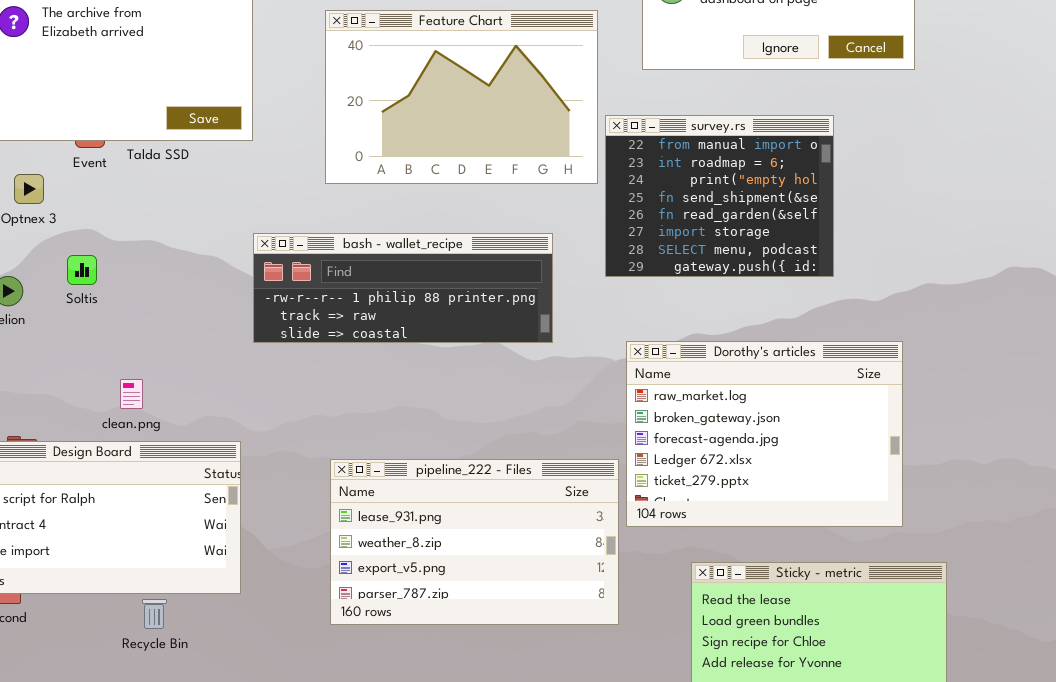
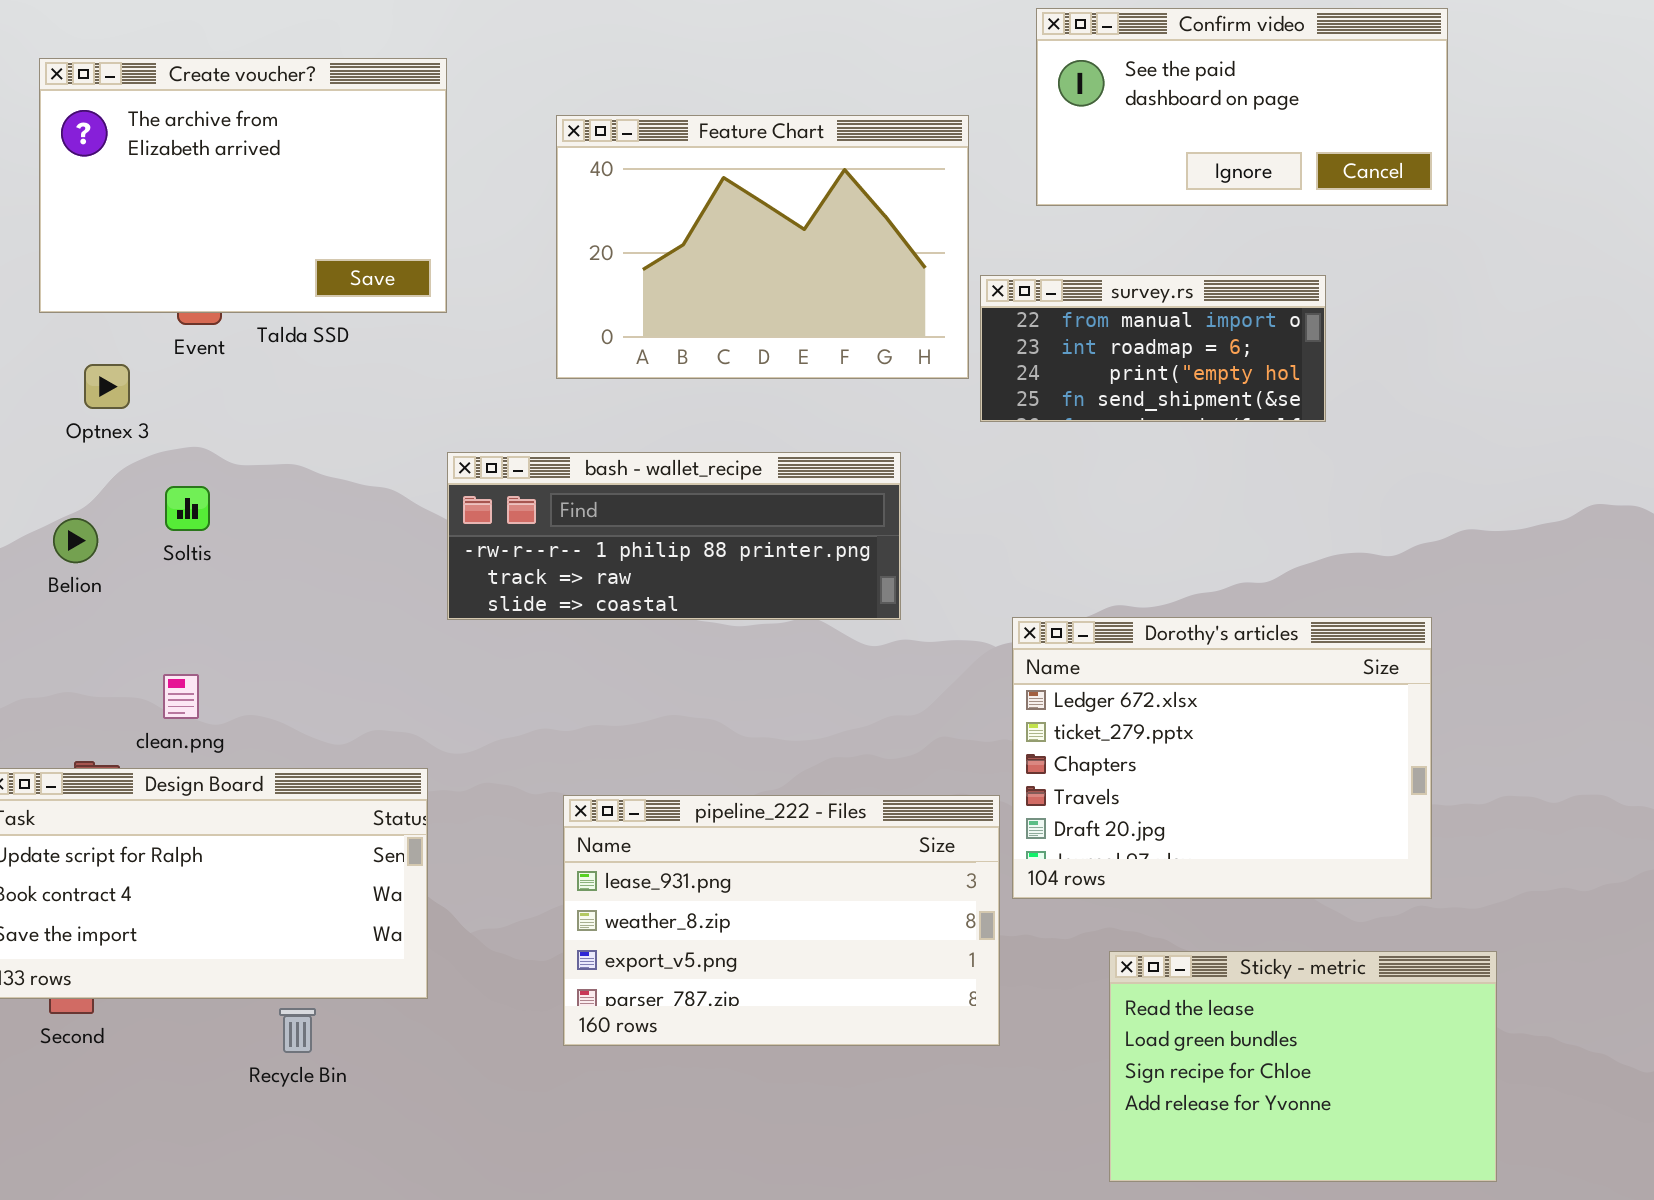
survey.rs: [605,115,834,277] -> [980,275,1326,422], resized
Dorothy's articles: [626,341,903,527] -> [1012,617,1432,899], scrolled down 3 rows
clean.png: [120,379,143,409] -> [163,674,199,719], moved

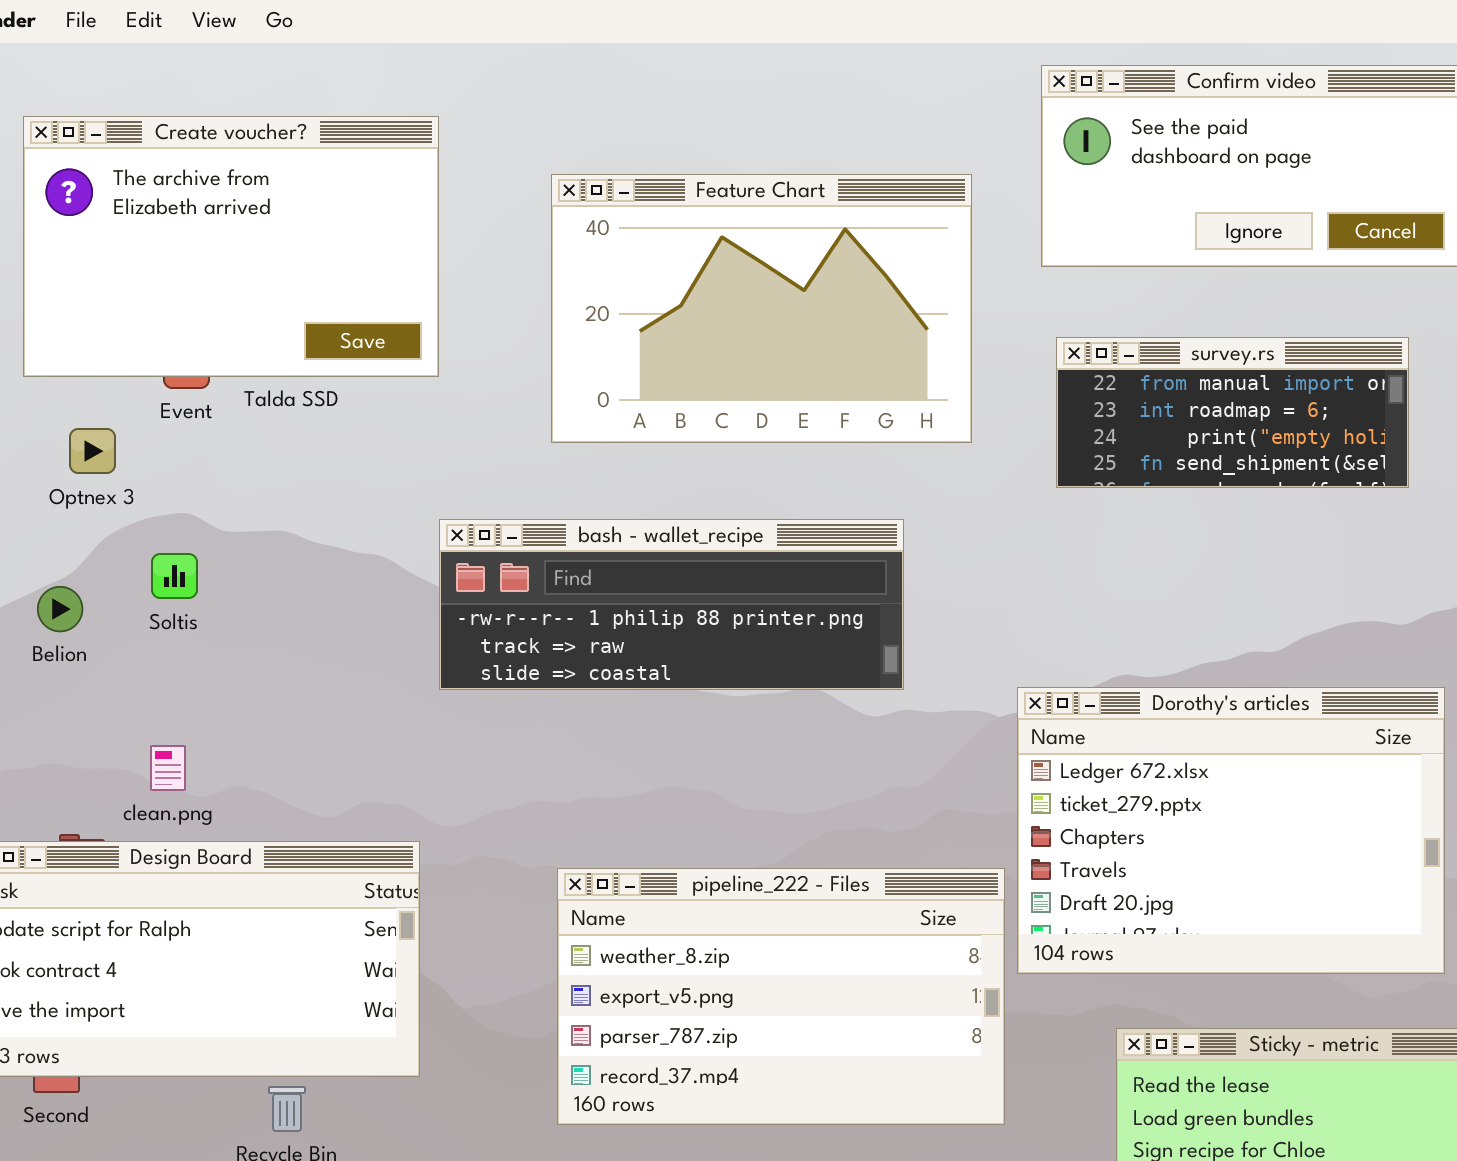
survey.rs: [980,275,1326,422] -> [1056,337,1409,488], moved
pipeline_222 - Files: [563,795,1000,1046] -> [557,868,1005,1125], scrolled down 1 row

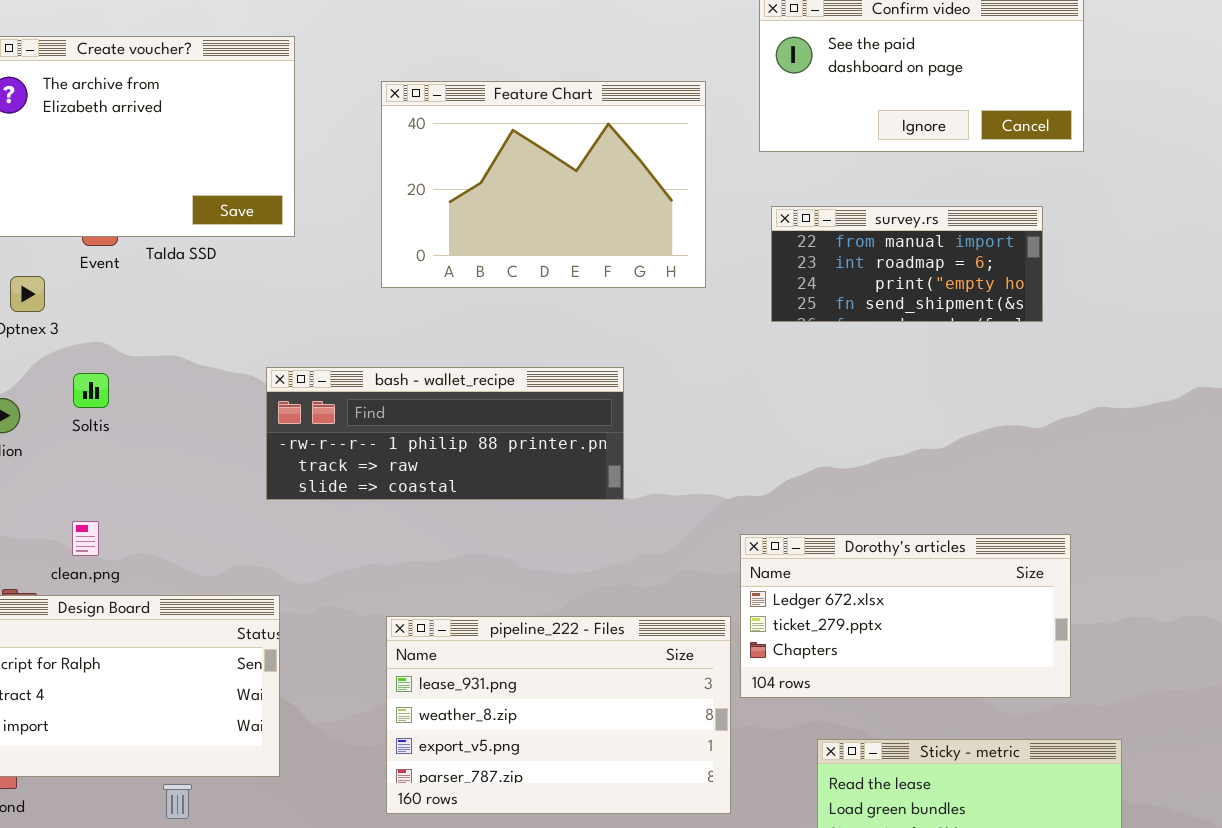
bash - wallet_recipe: [439,519,904,690] -> [266,367,624,500], moved
Dorothy's articles: [1017,687,1445,974] -> [740,534,1071,698], resized
pipeline_222 - Files: [557,868,1005,1125] -> [386,616,731,814], scrolled up 1 row

